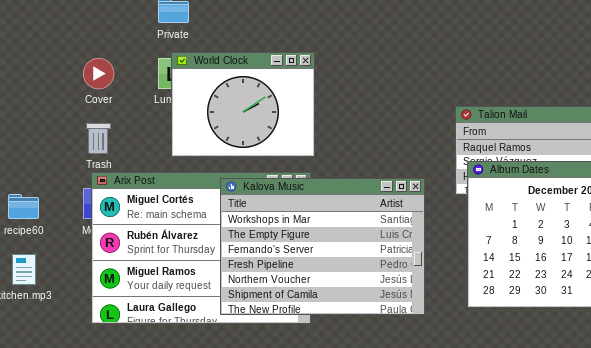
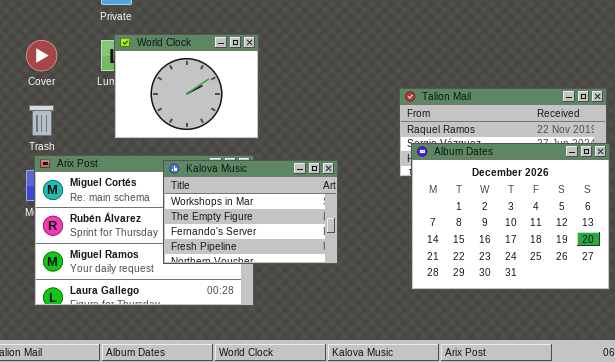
Kalova Music: [220,178,425,315] -> [163,160,338,264], resized

